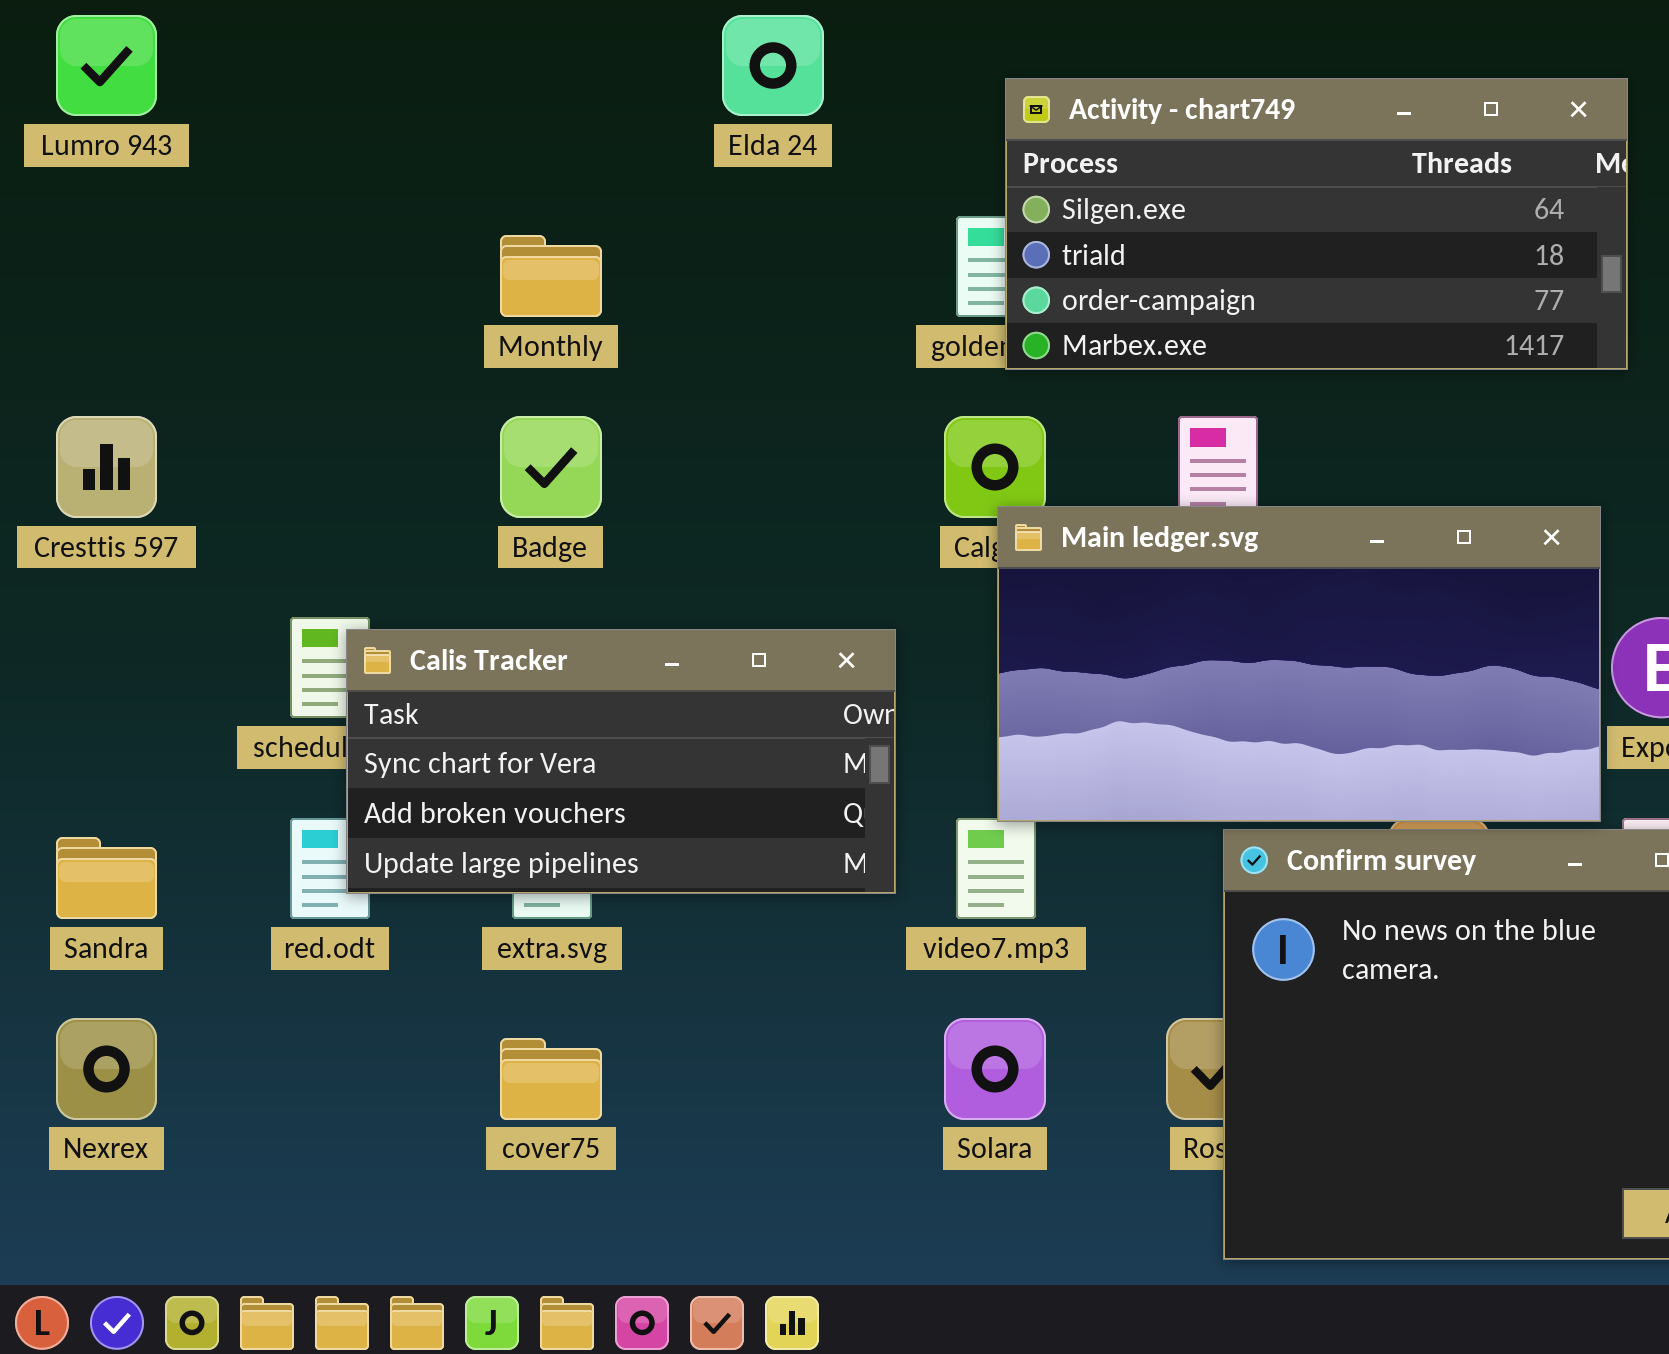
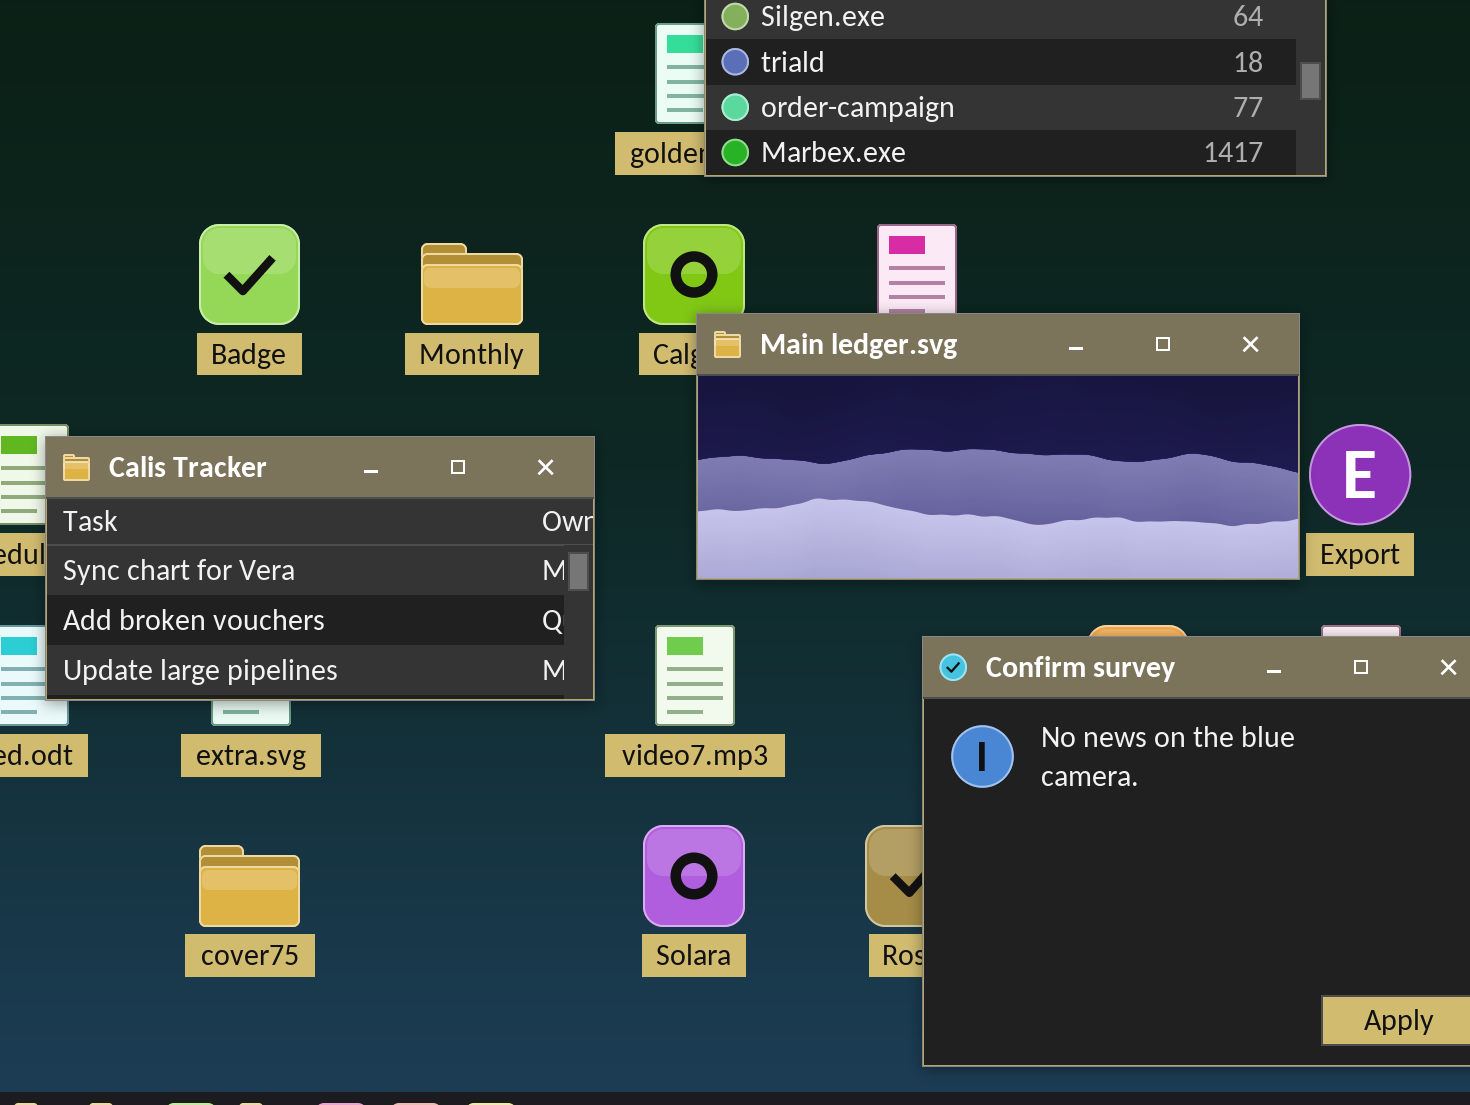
Monthly: [500,235,602,317] -> [421,243,523,325], moved
Main ledger.svg: [997,506,1601,822] -> [696,313,1300,580], resized

